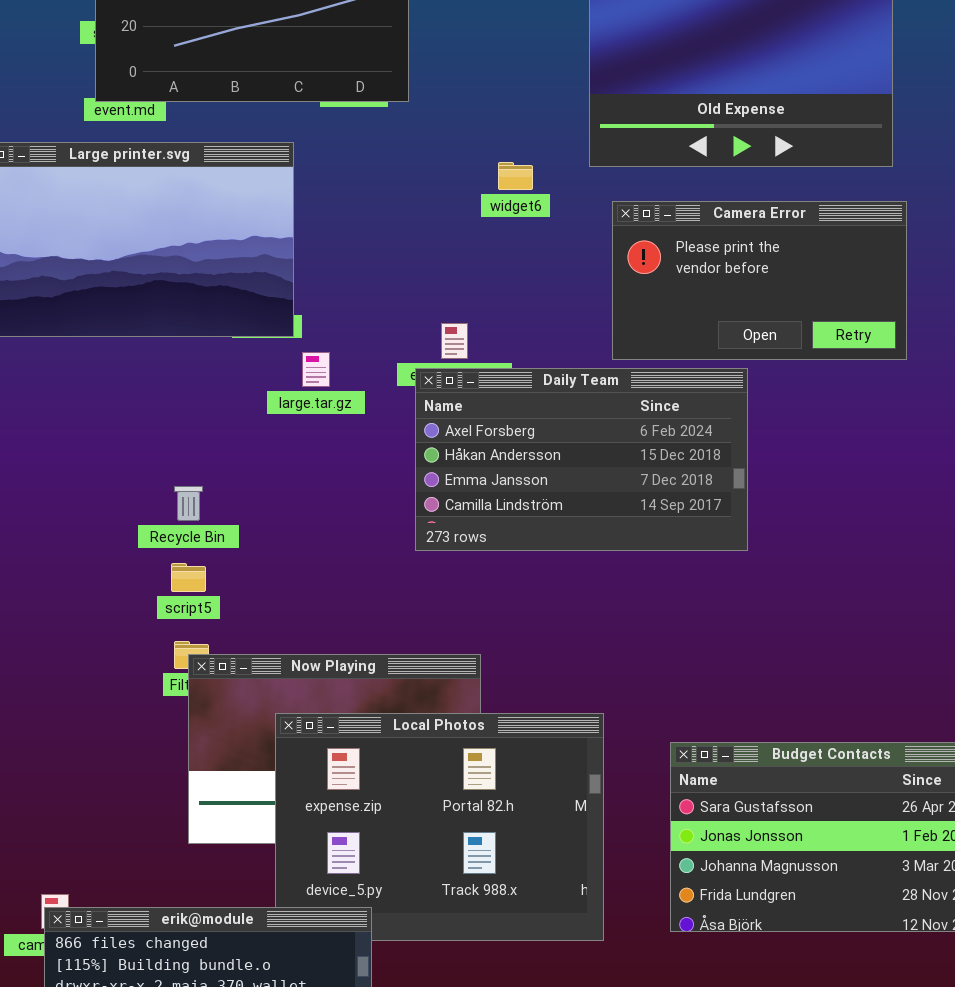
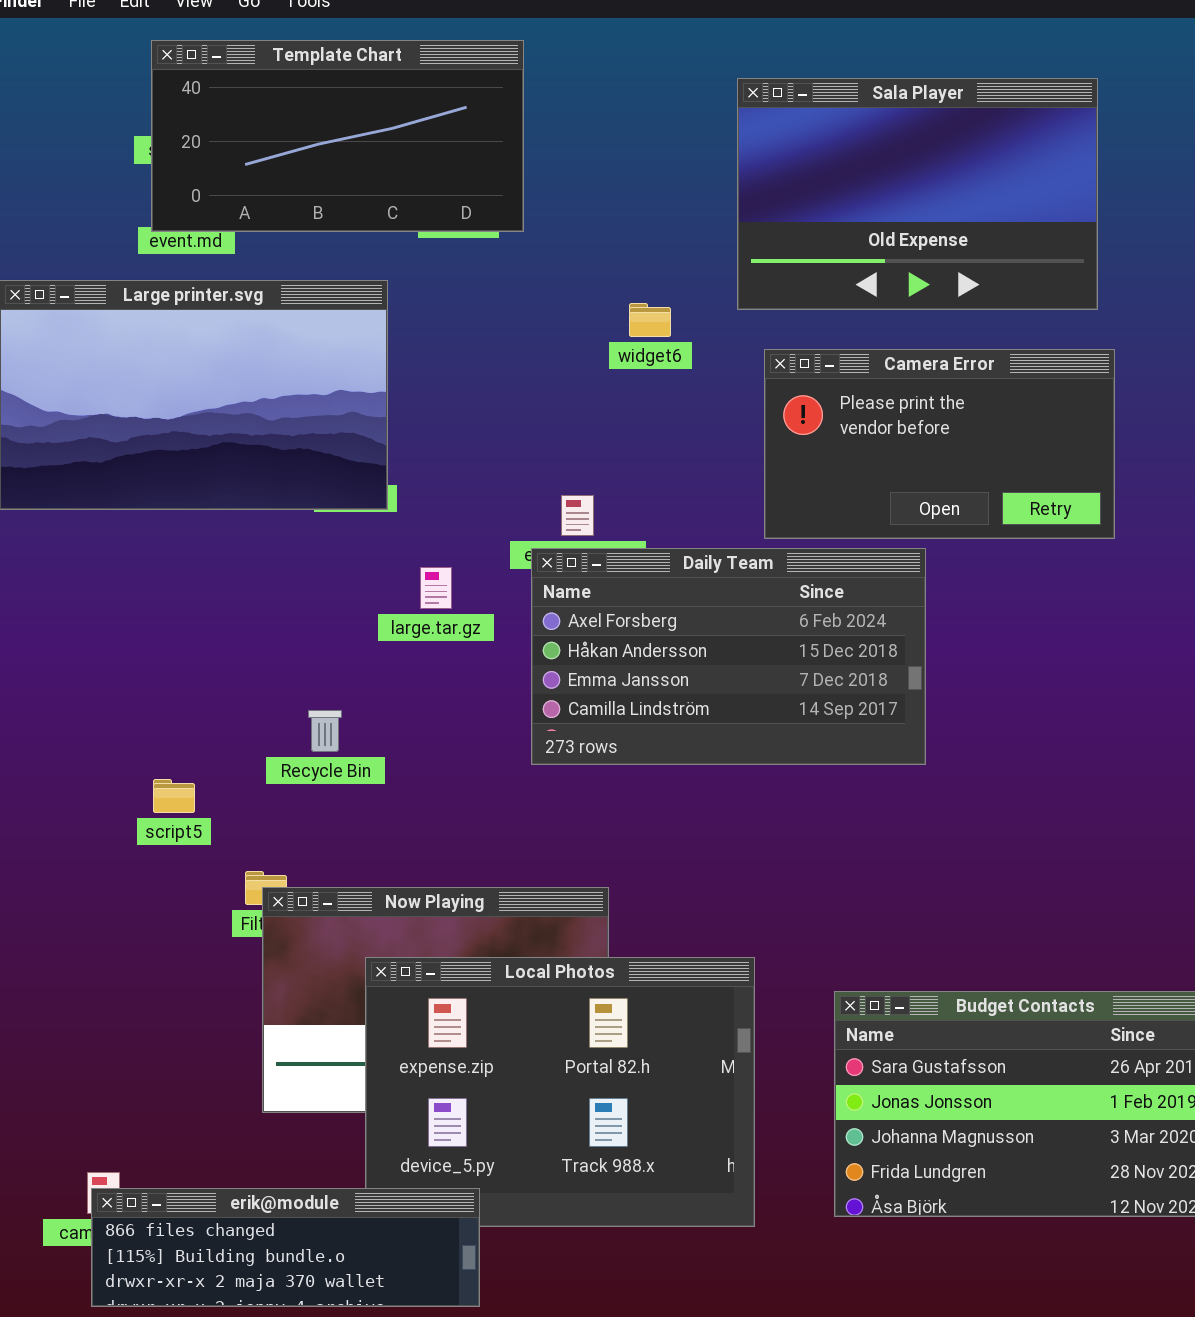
large.tar.gz: [302,352,330,387] -> [420,567,452,609], moved
Recycle Bin: [174,486,203,521] -> [308,710,342,752], moved
script5: [171,563,206,592] -> [153,779,195,813], moved

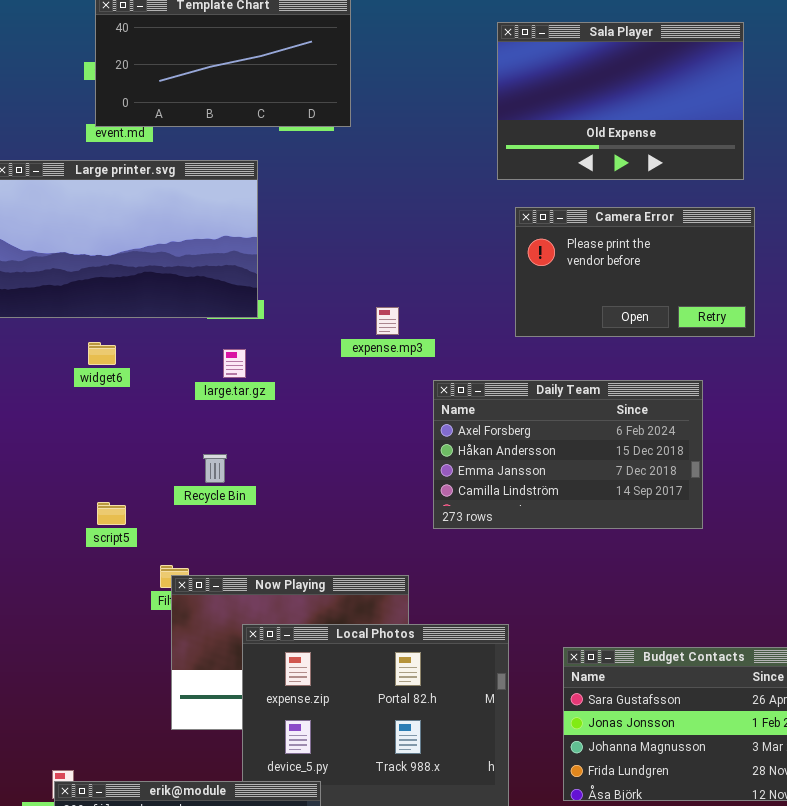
widget6: [629,303,671,337] -> [88,342,116,365], moved
Daily Team: [531,548,926,765] -> [433,380,703,529], moved
large.tar.gz: [420,567,452,609] -> [223,349,246,378], moved

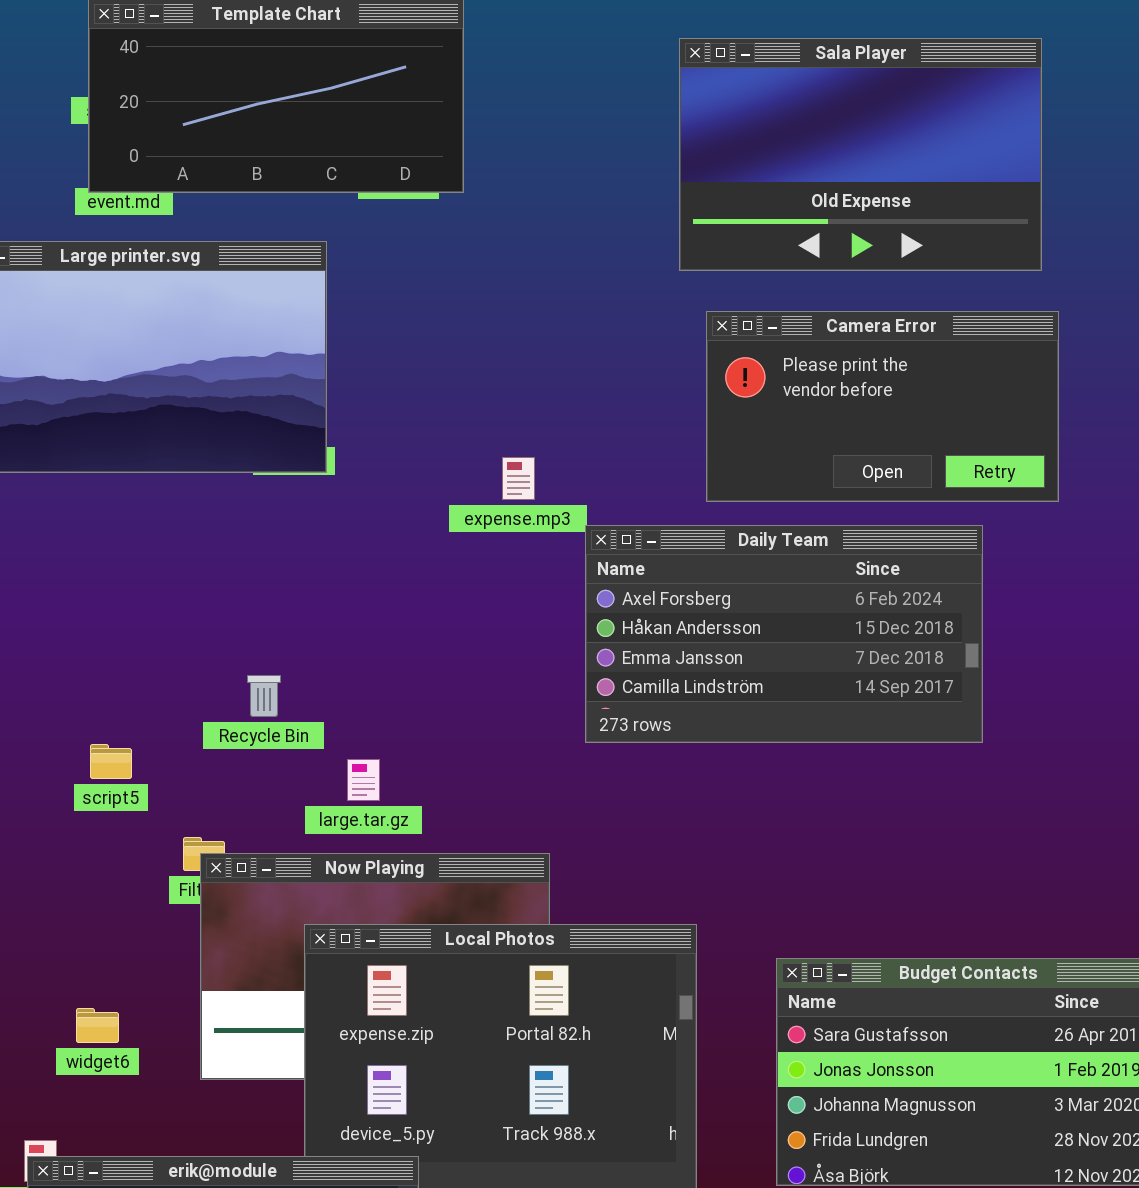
widget6: [88,342,116,365] -> [76,1008,119,1043], moved
large.tar.gz: [223,349,246,378] -> [347,759,380,801], moved
Daily Team: [433,380,703,529] -> [585,525,983,743], moved

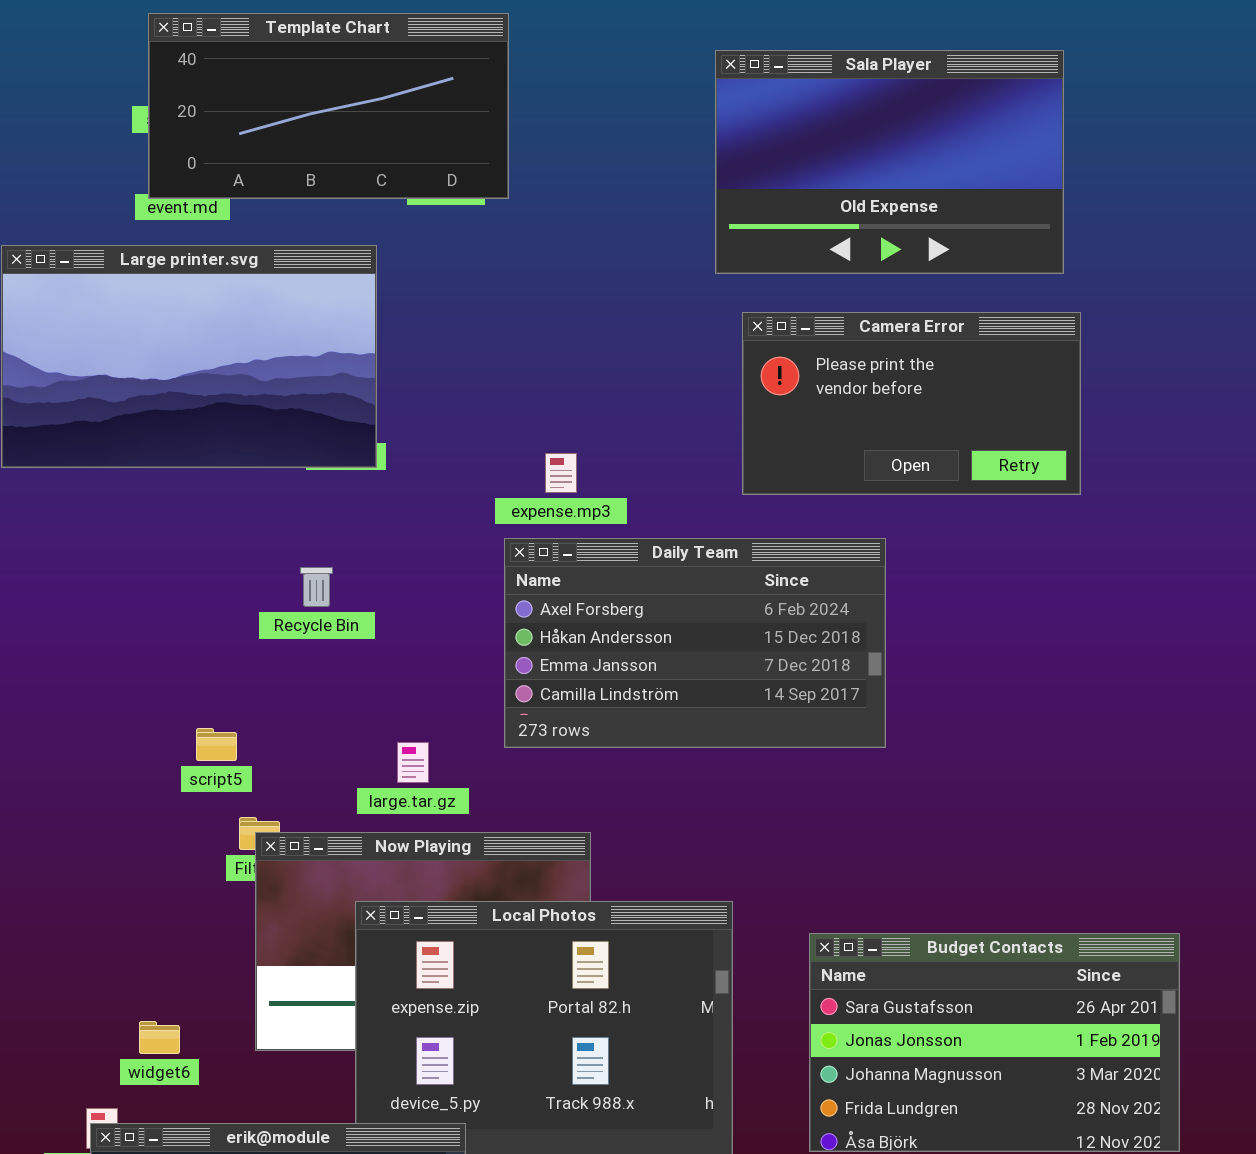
Daily Team: [585,525,983,743] -> [504,538,886,748], moved
Recycle Bin: [247,675,281,717] -> [300,567,333,607], moved
script5: [90,744,132,779] -> [196,728,237,761], moved
widget6: [76,1008,119,1043] -> [139,1021,180,1054], moved

